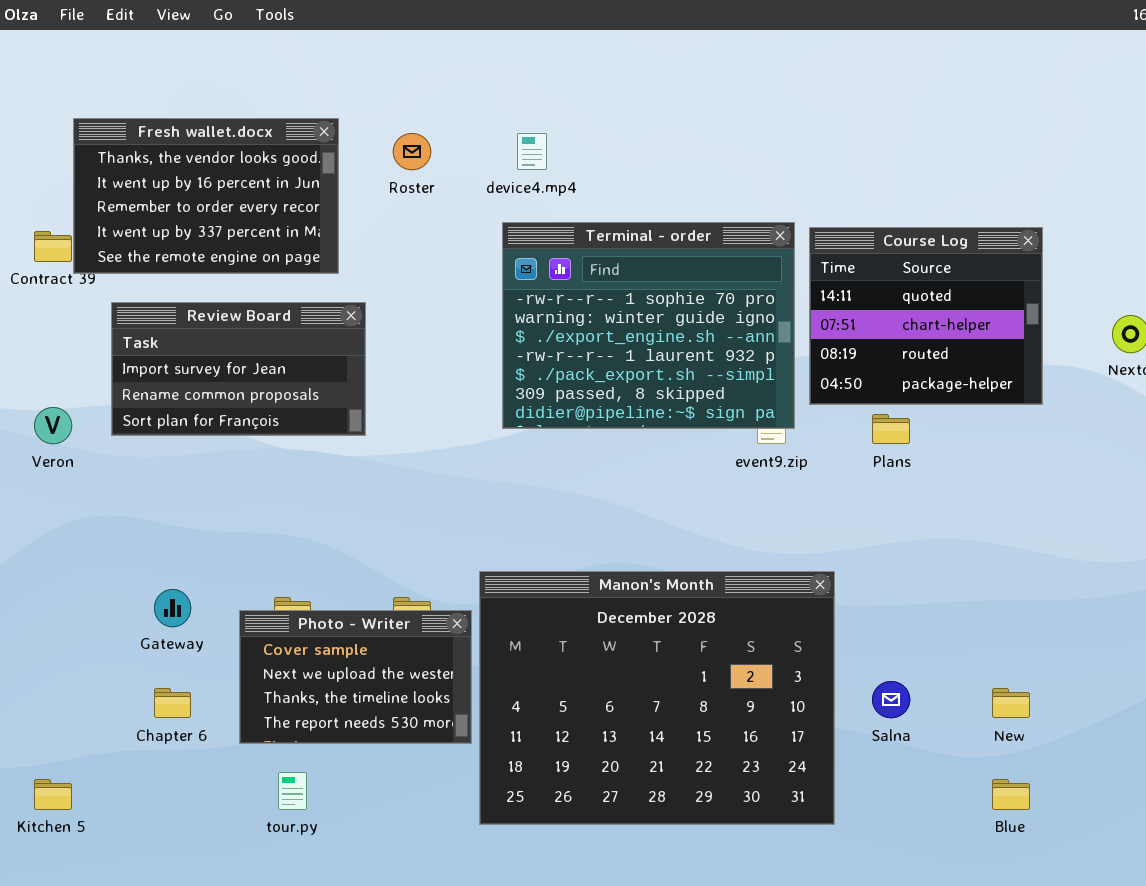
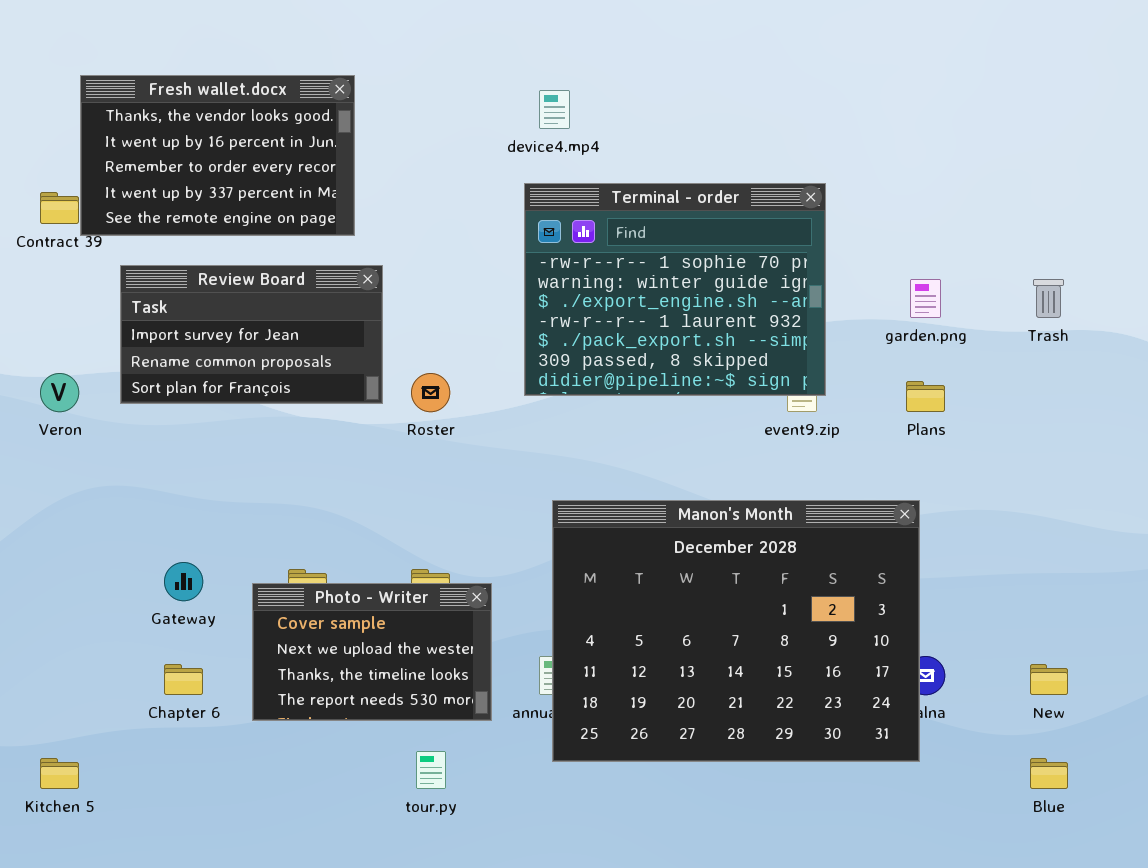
Roster: [393,133,431,170] -> [411,373,450,412], moved
Course Log: [809,227,1043,405] -> none, closed
Manon's Month: [479,571,835,825] -> [552,500,920,762], moved
tour.py: [278,772,307,810] -> [416,751,446,789], moved

